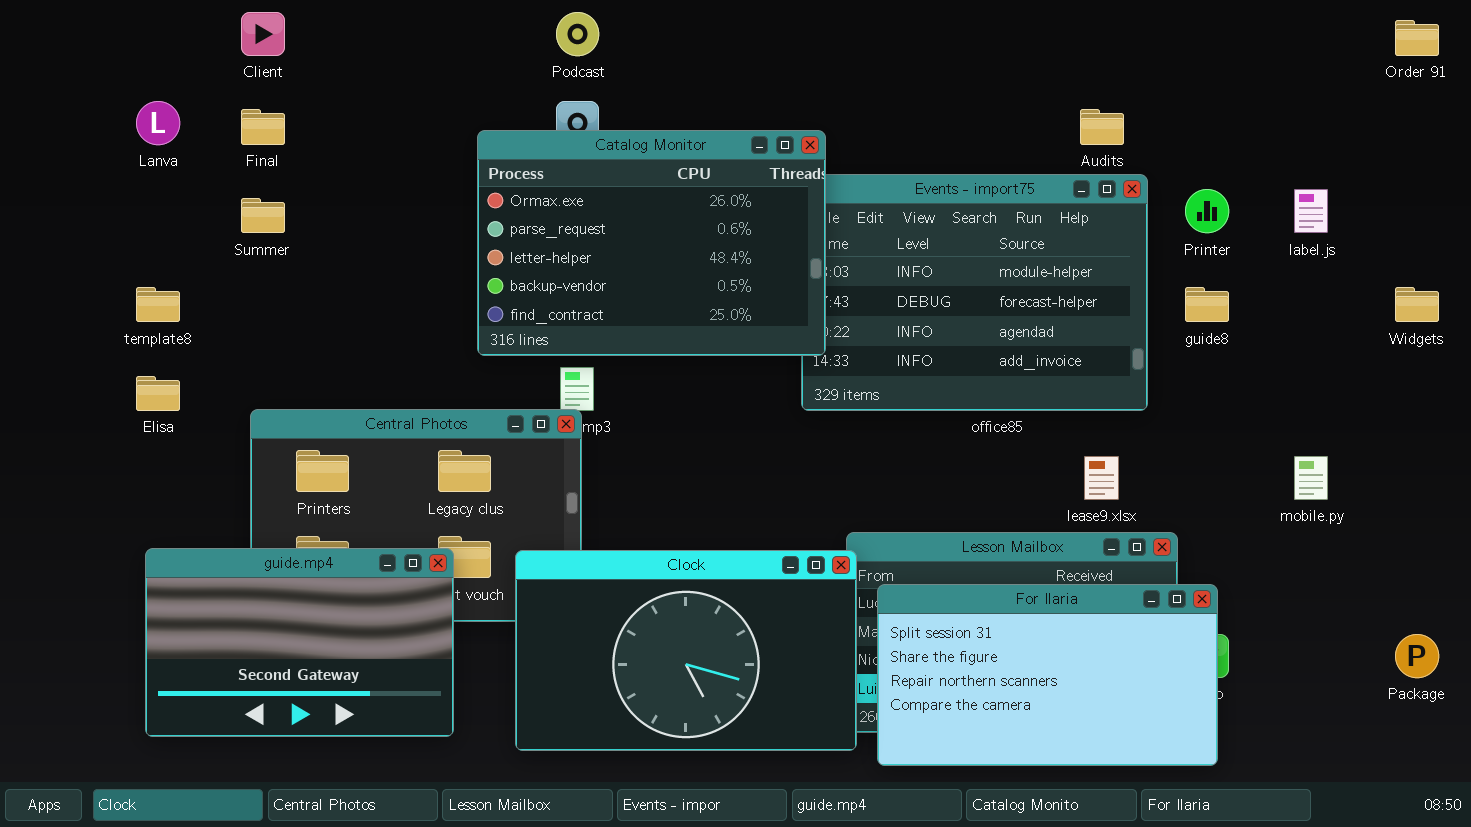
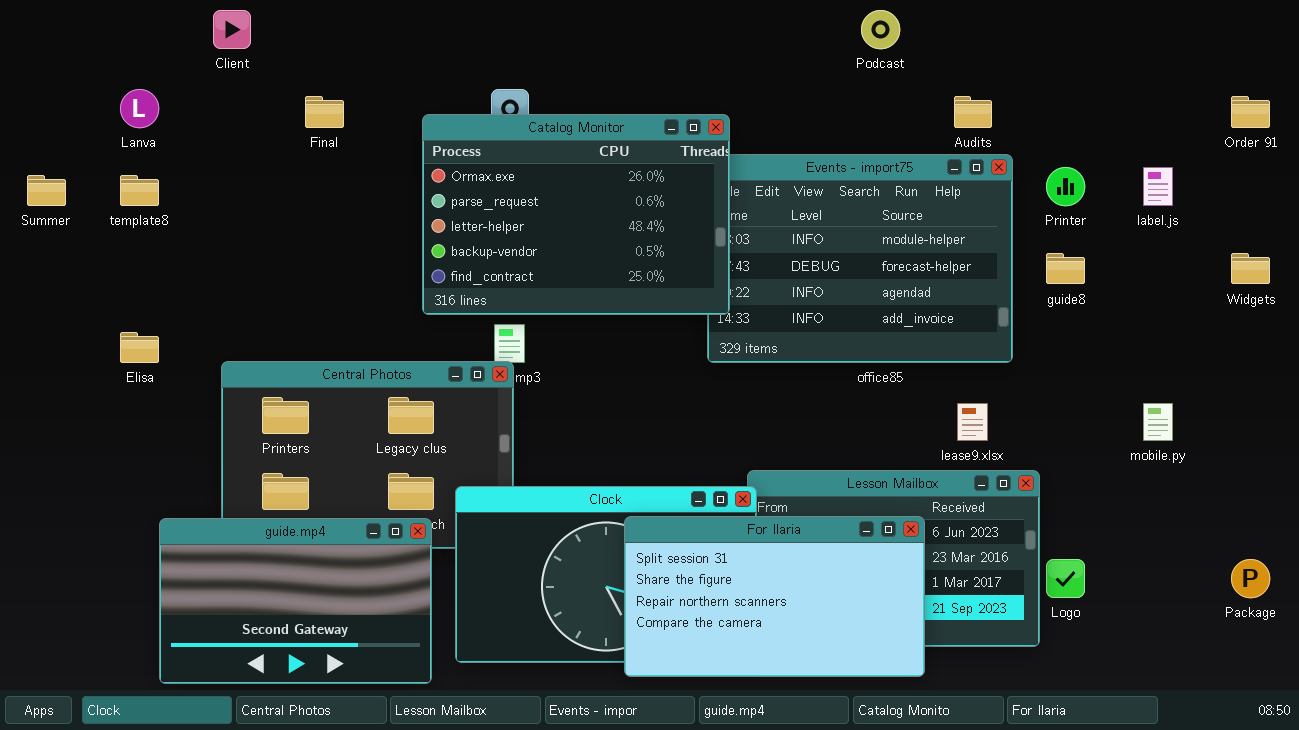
Podcast: [556,12,599,56] -> [861,10,900,49], moved
Order 91: [1395,20,1439,56] -> [1231,96,1270,128], moved
Final: [241,109,285,145] -> [305,96,344,128], moved
Summer: [241,198,285,233] -> [27,175,66,206], moved
template8: [136,287,180,322] -> [120,175,159,206], moved
guide.mp4: [145,548,454,737] -> [159,518,432,684], moved
For Ilaria: [877,584,1218,766] -> [624,516,925,677], moved

